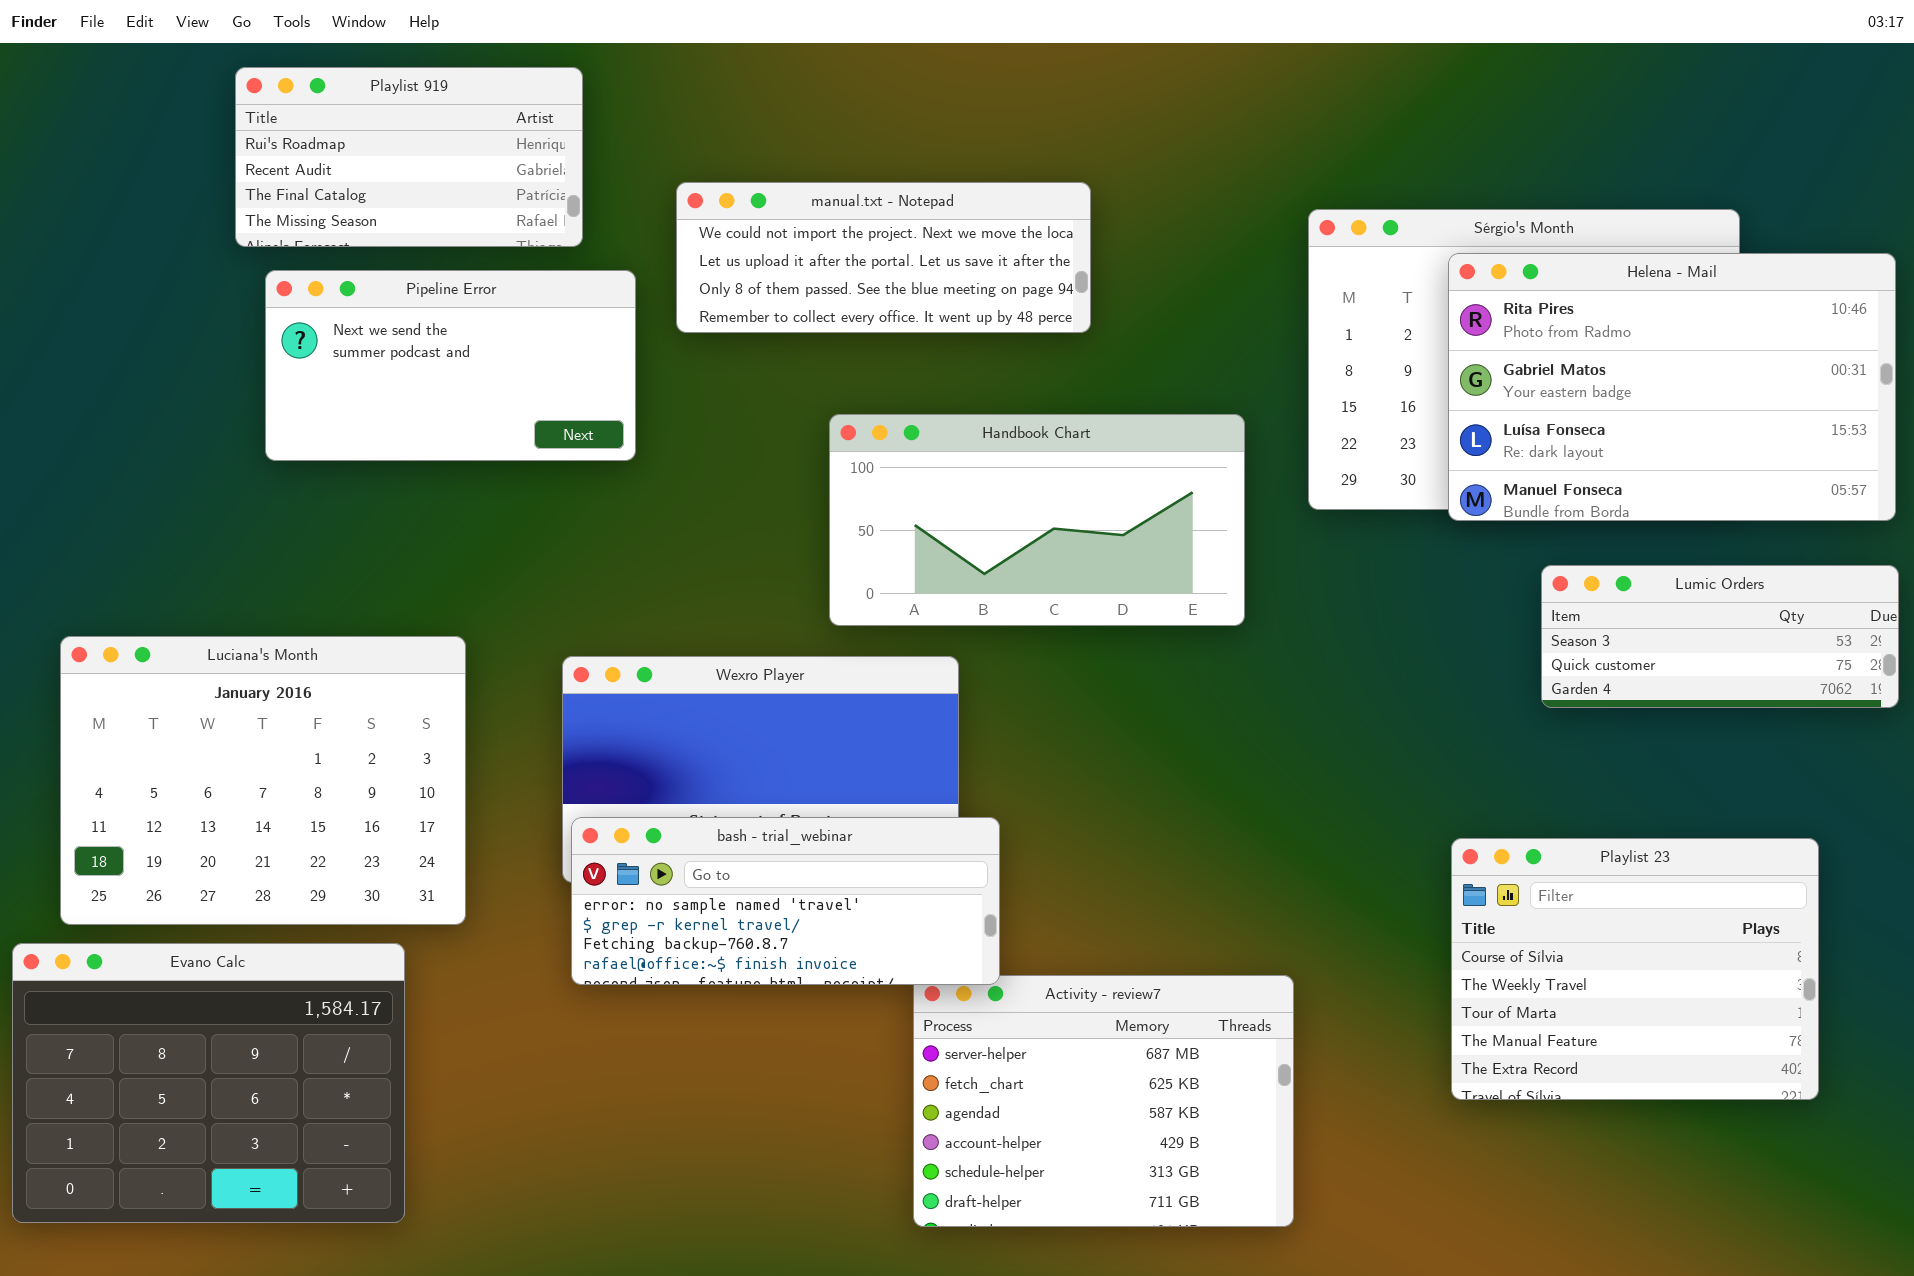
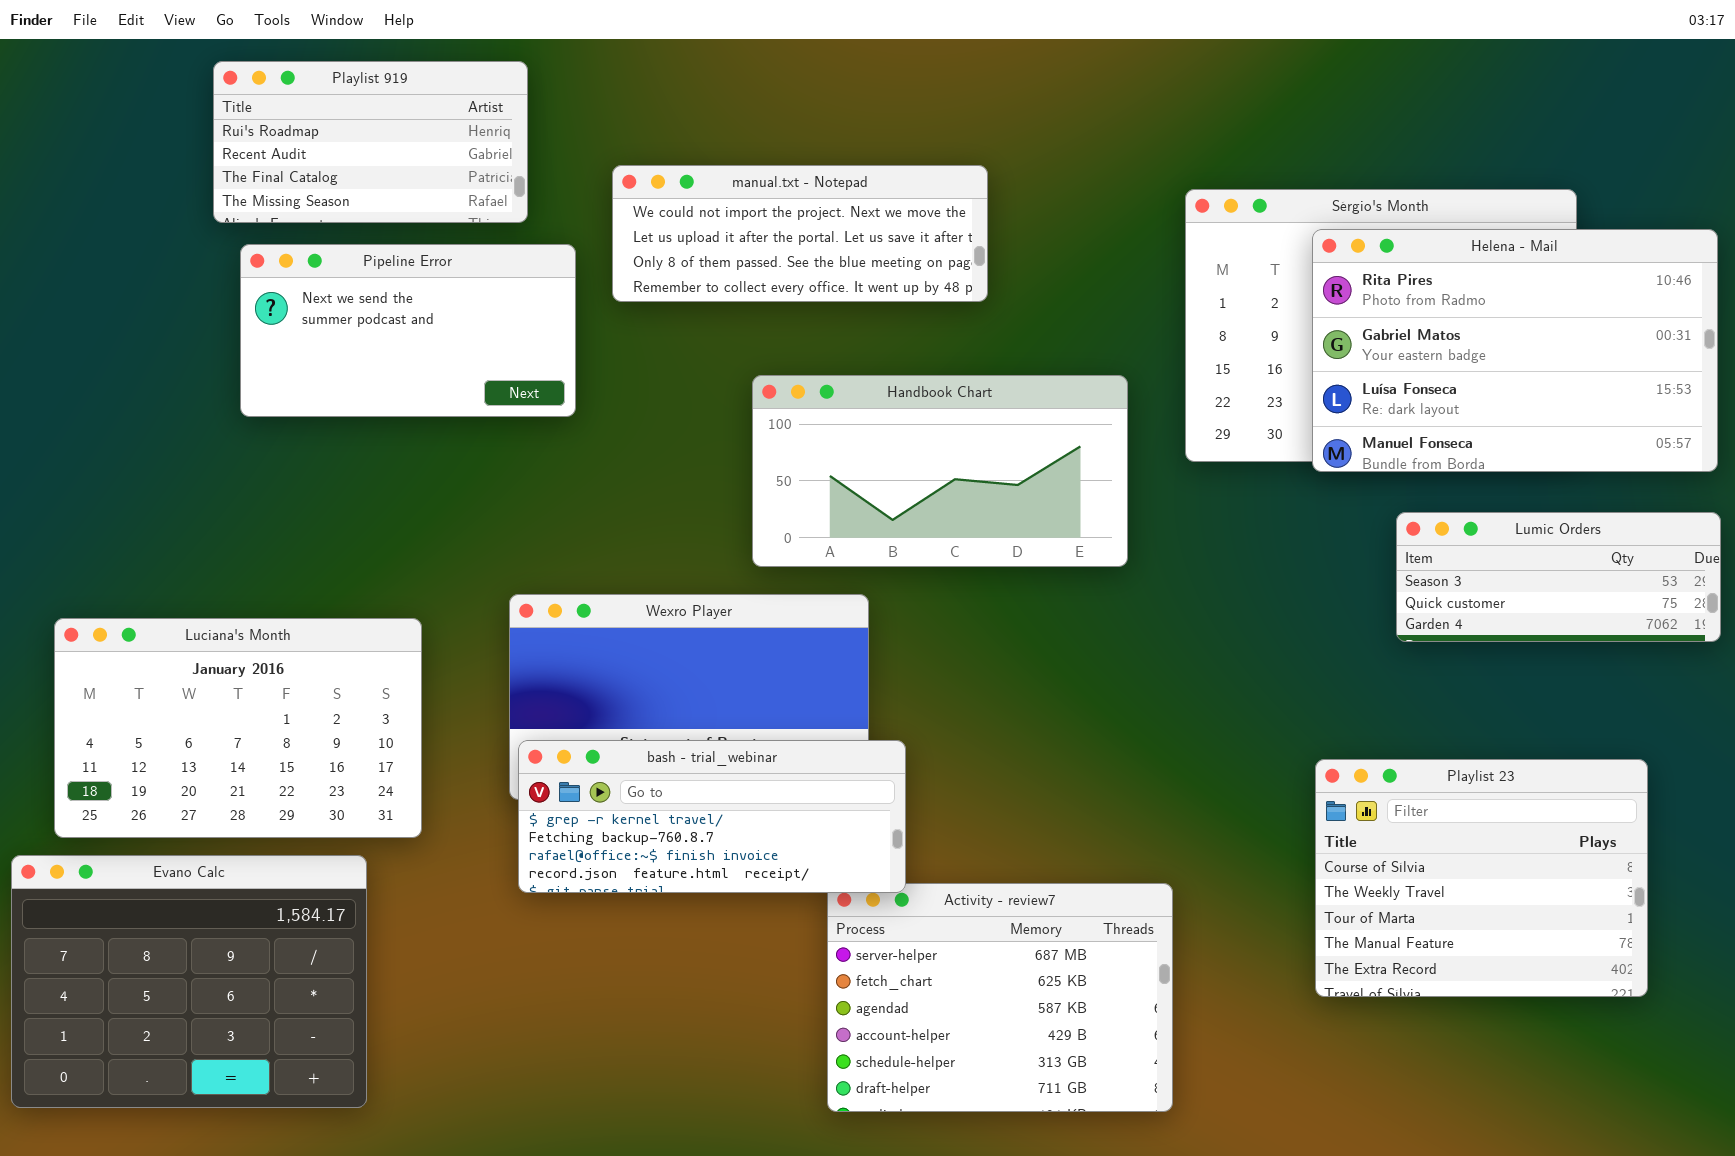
Luciana's Month: [60,636,466,925] -> [54,618,422,838], resized
bash - trial_webinar: [571,817,1000,985] -> [518,740,906,893], scrolled down 1 row

